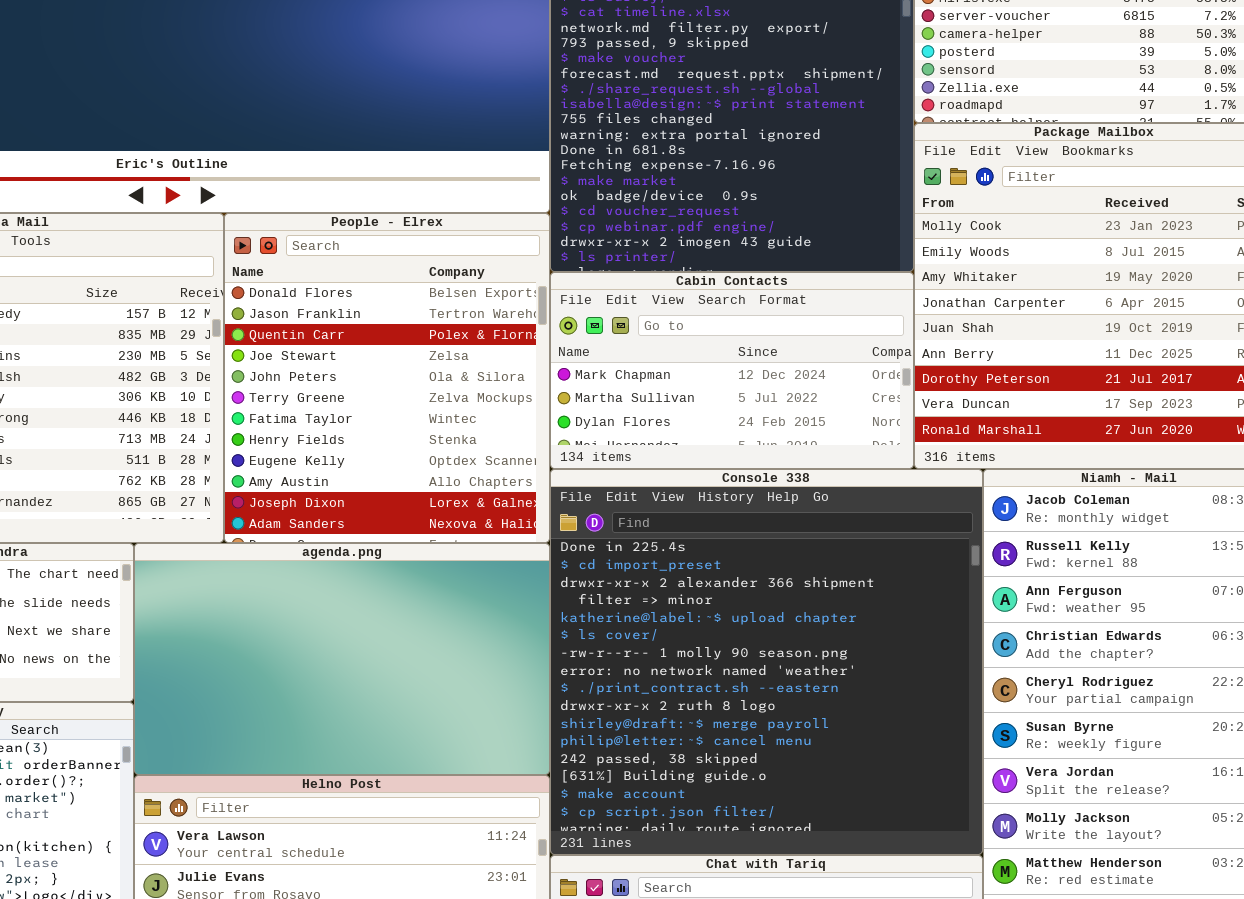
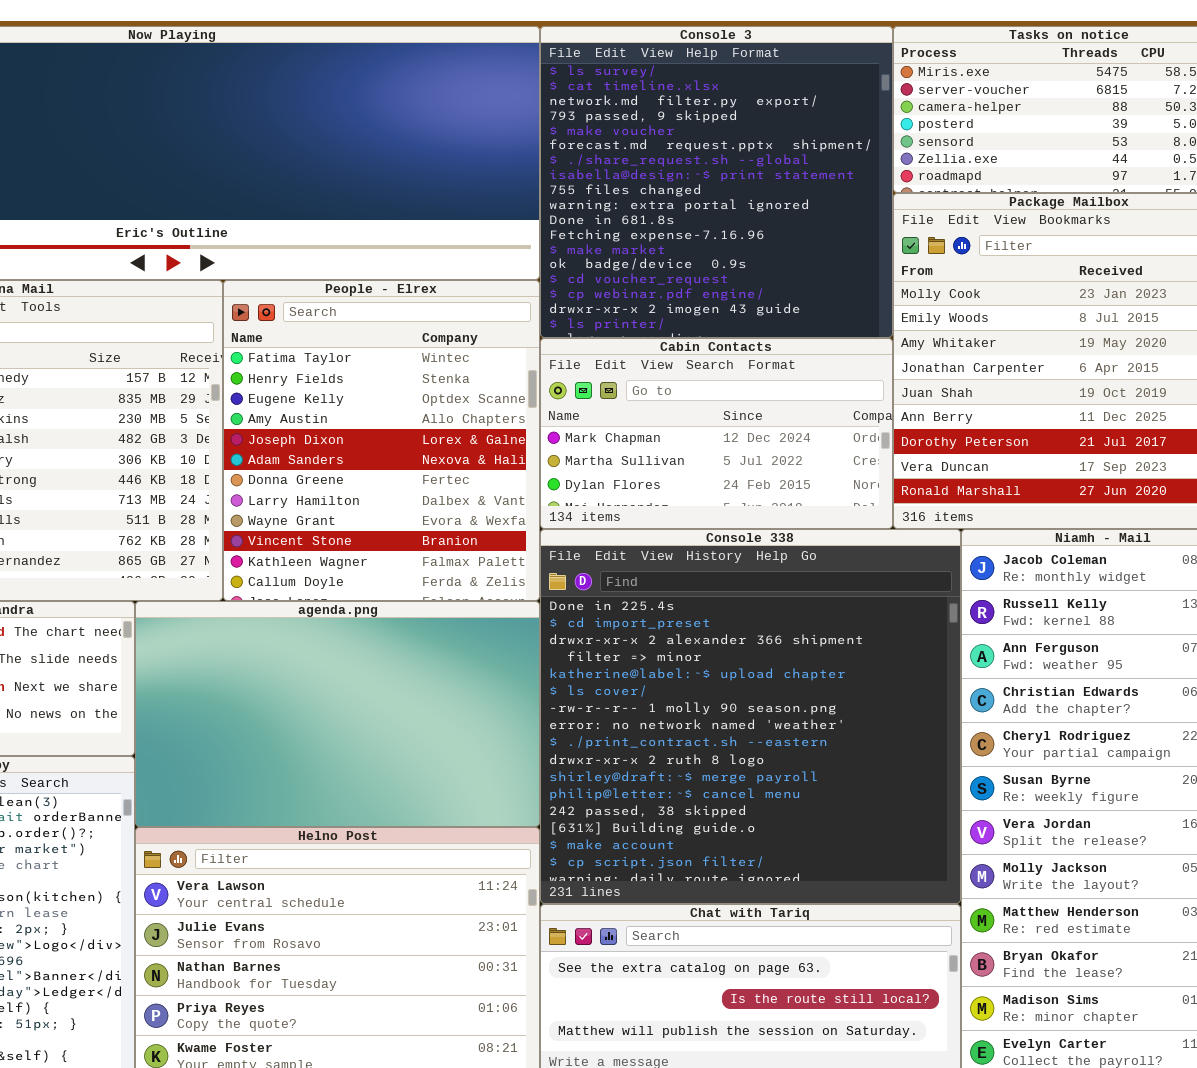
People - Elrex: [224,213,550,543] -> [223,280,540,601], scrolled down 6 rows

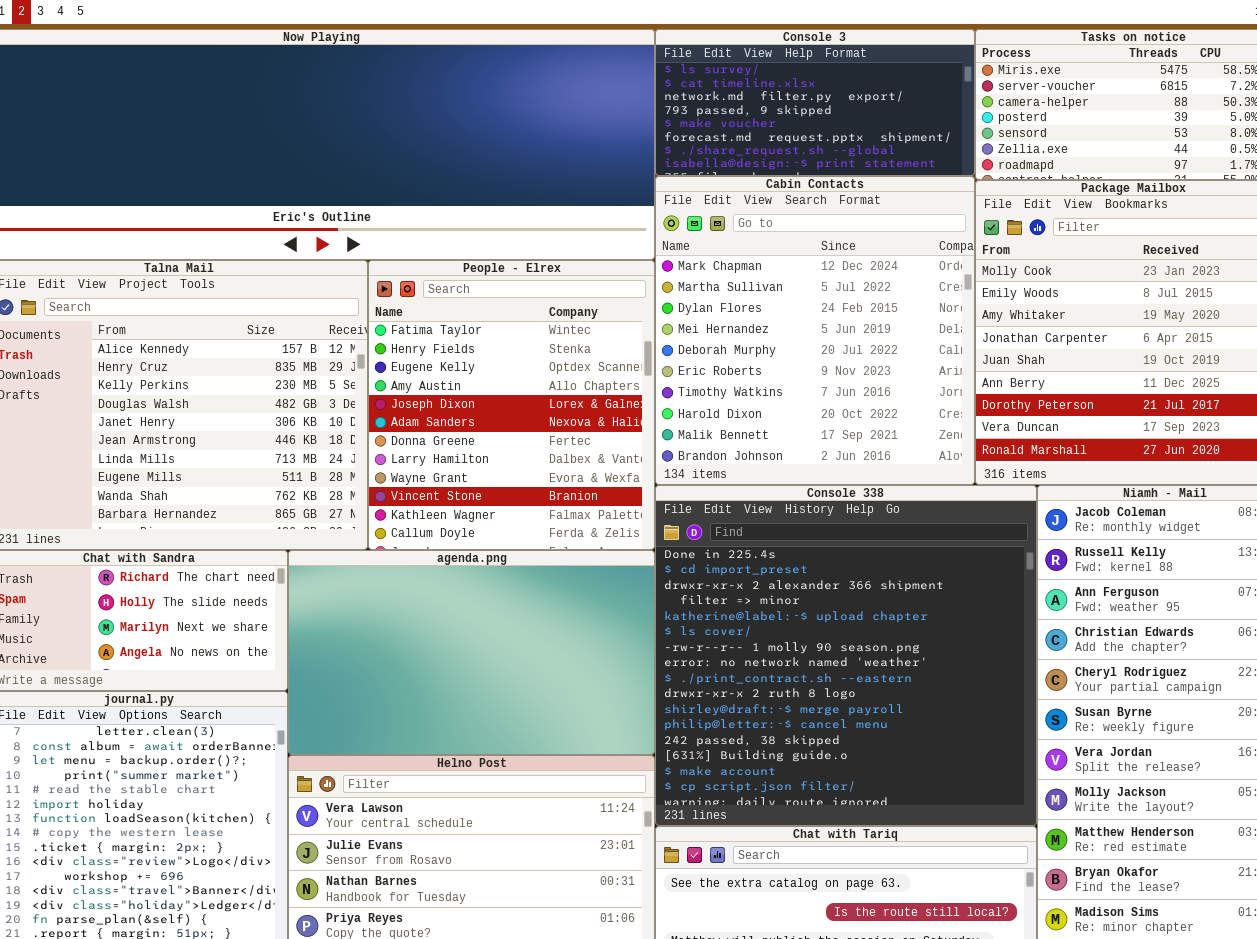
Console 3: [540,26,893,338] -> [655,29,975,176], resized
Cabin Contacts: [540,338,893,529] -> [655,176,975,485], resized

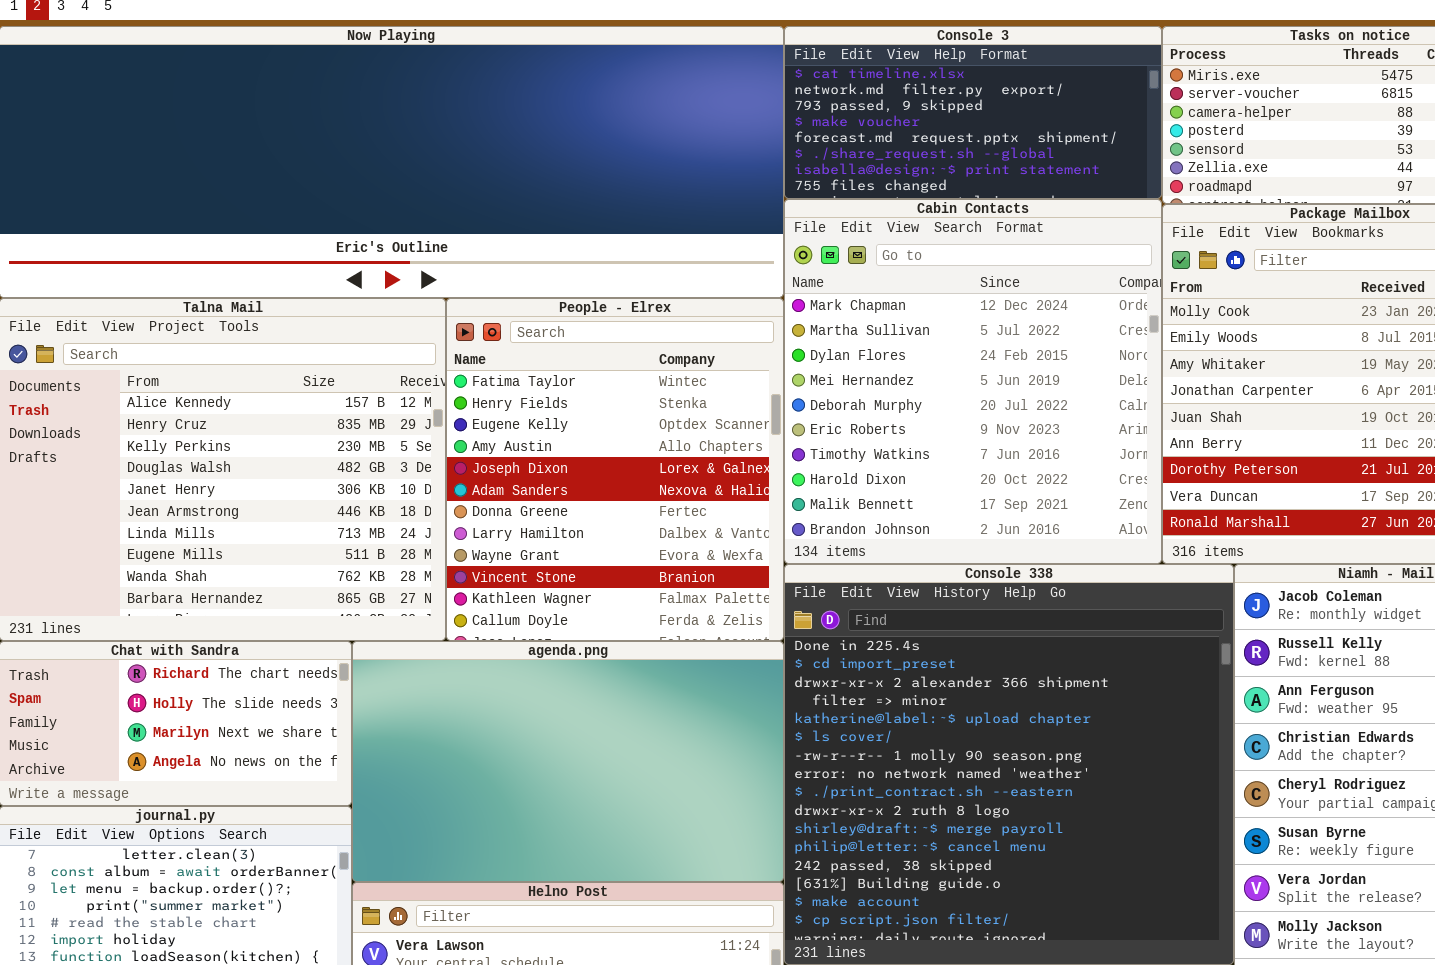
Console 3: [655,29,975,176] -> [784,26,1162,199], scrolled down 1 row

